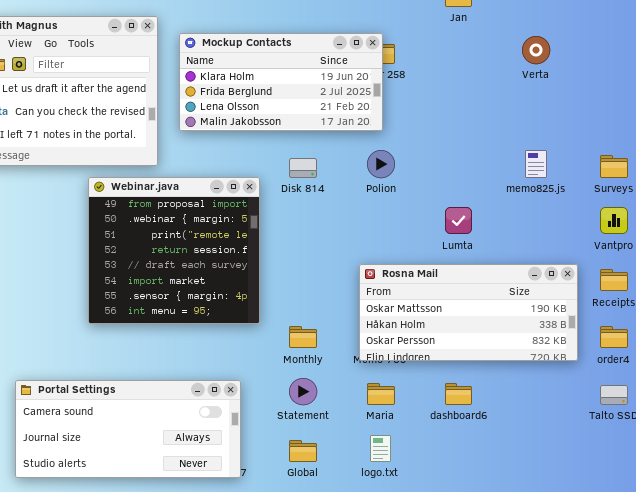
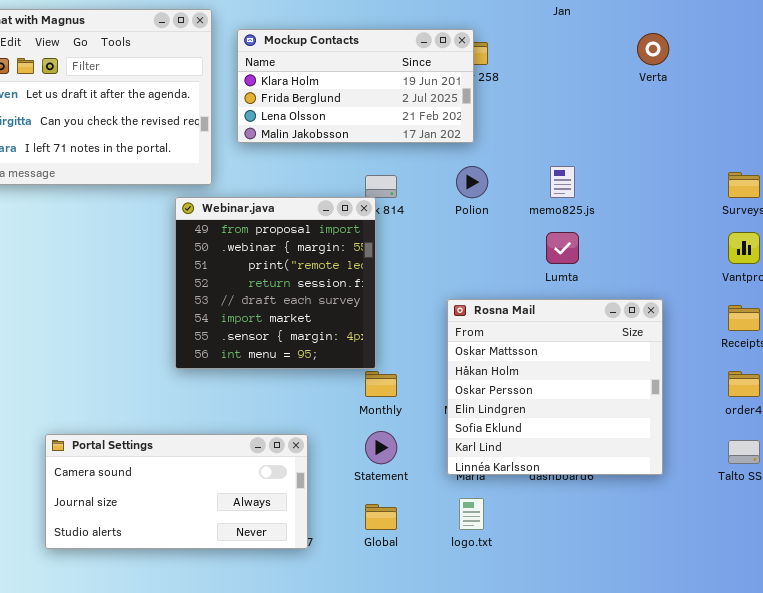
memo825.js: [525,150,547,178] -> [550,166,575,198], moved
Webinar.java: [88,177,260,324] -> [175,197,376,369], moved
Rosna Mail: [359,264,578,361] -> [447,299,663,475], resized

